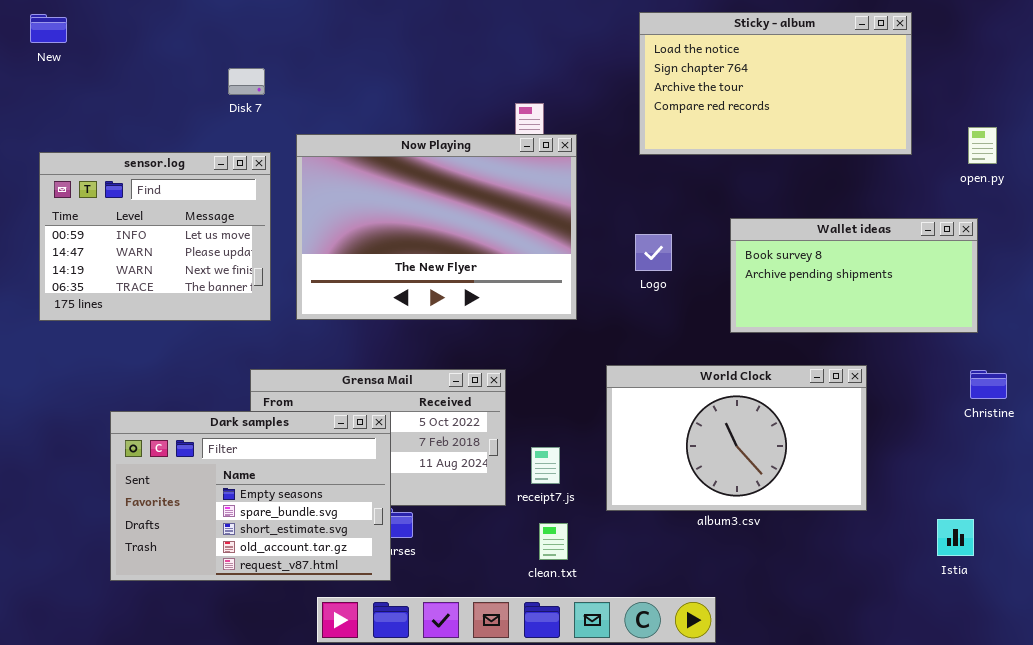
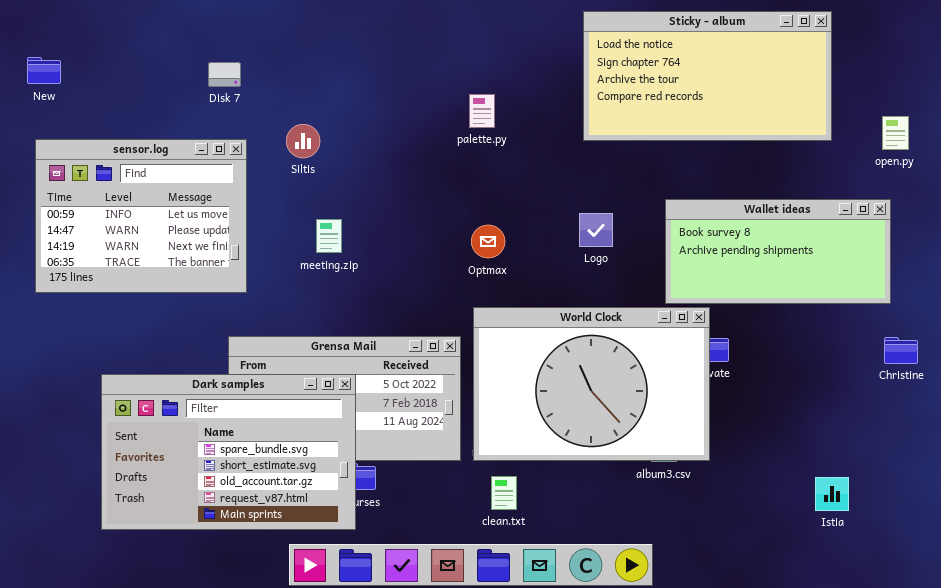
New: [30,14,67,43] -> [27,57,61,84], moved
Now Playing: [296,134,577,320] -> none, closed
World Clock: [606,365,867,511] -> [473,307,710,461], moved, resized
Dark samples: [110,411,391,581] -> [101,374,356,530], scrolled down 1 row
Istia: [937,519,974,556] -> [815,477,849,511], moved

